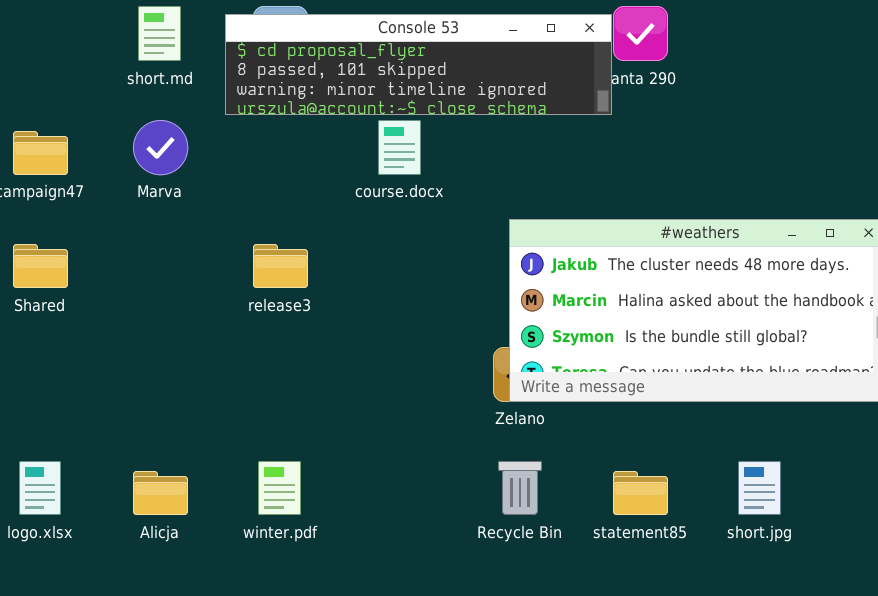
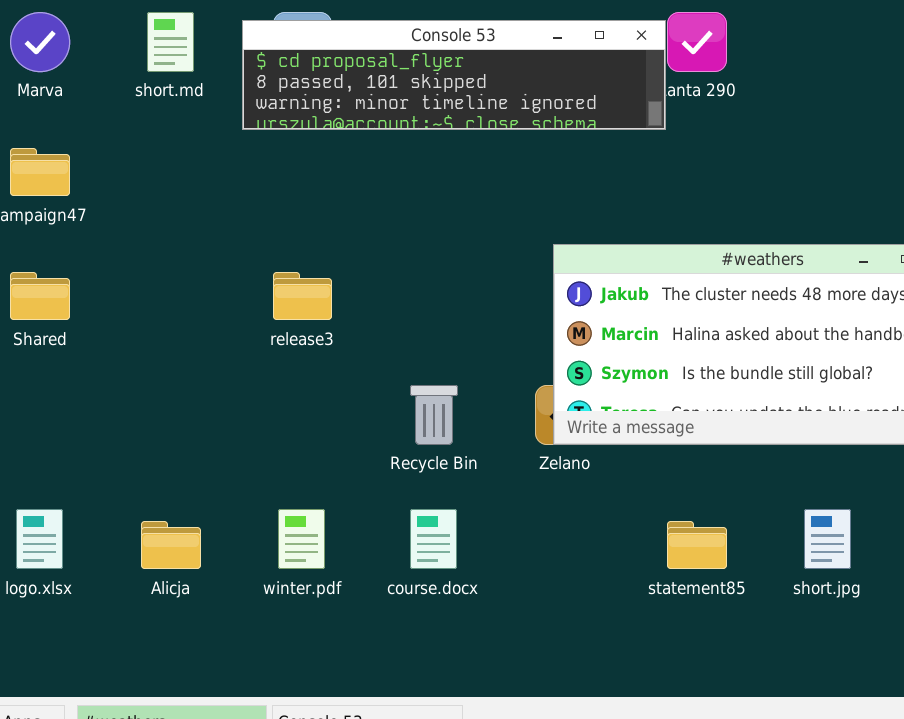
Marva: [133,120,188,175] -> [10,12,70,72], moved
course.docx: [378,120,421,175] -> [410,509,457,569], moved
Recycle Bin: [498,461,542,515] -> [410,385,458,445], moved

